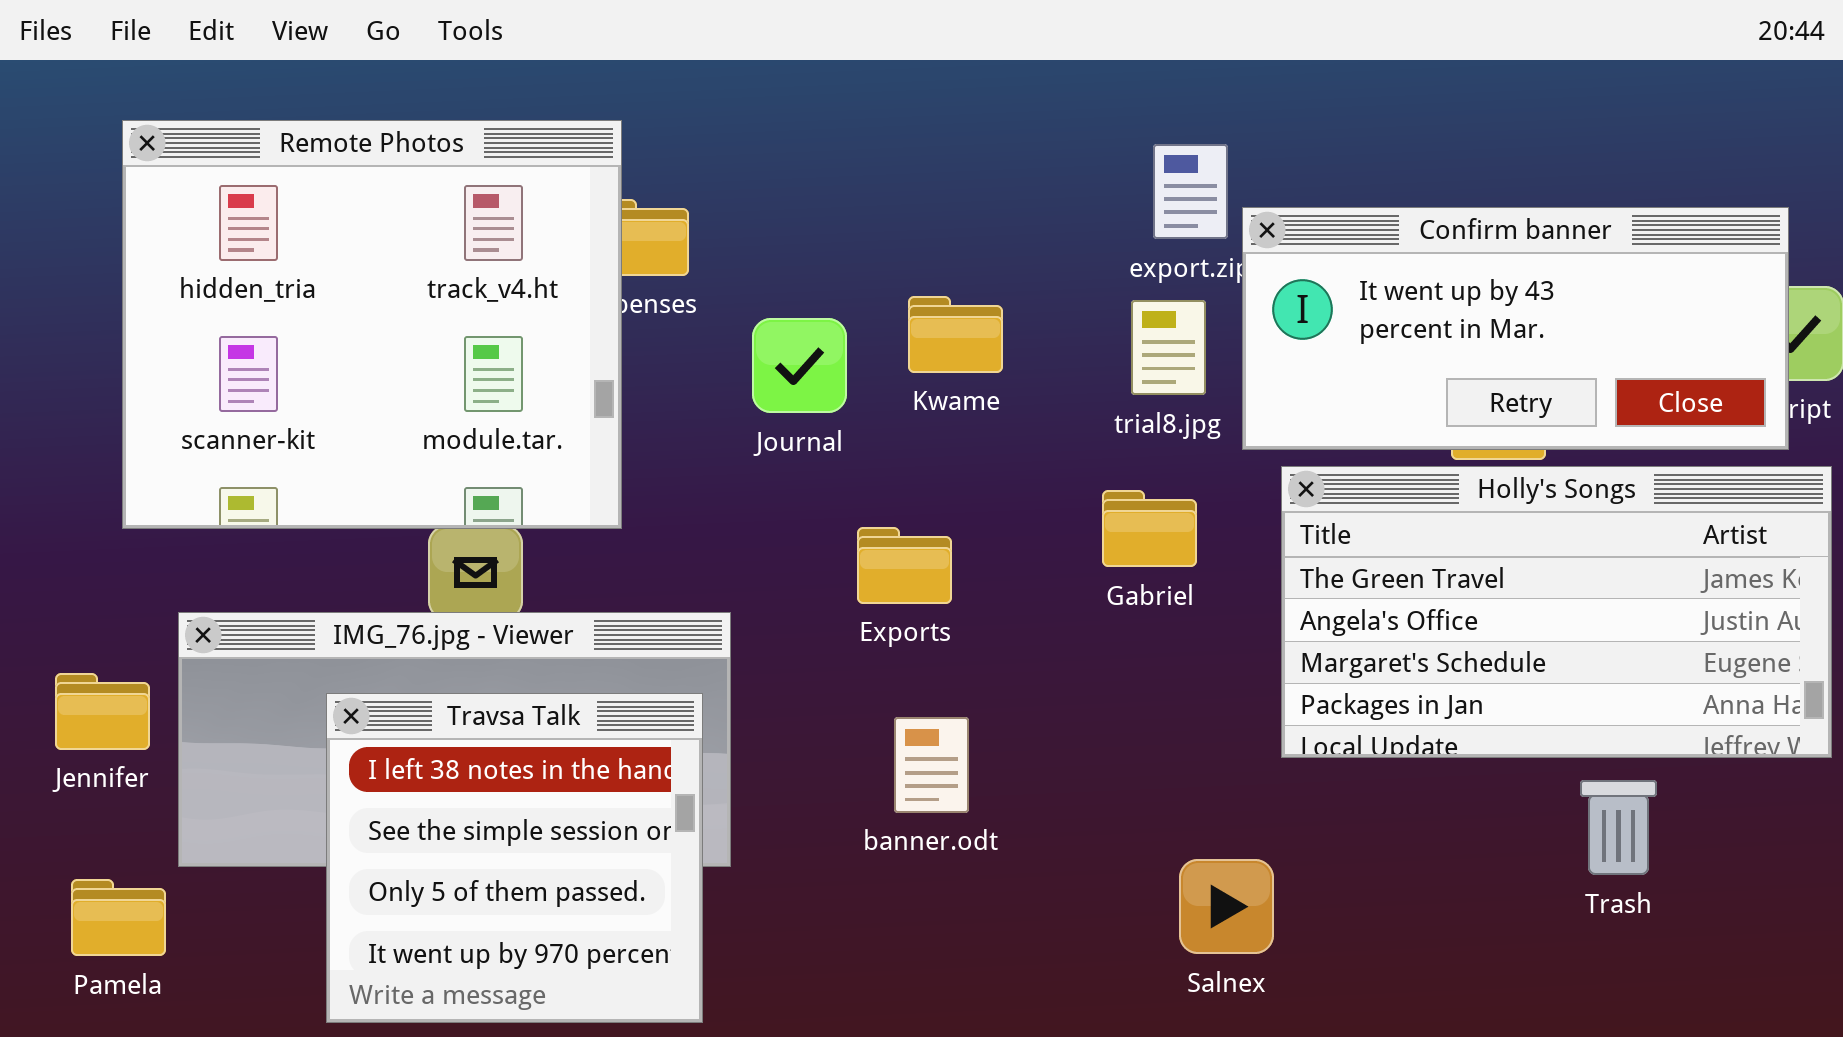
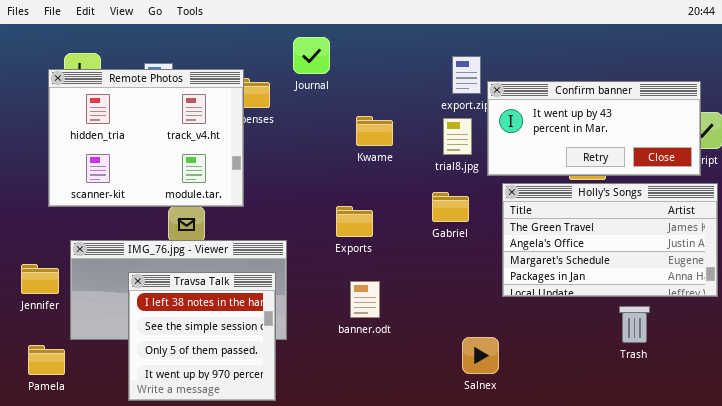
Remote Photos: [122,120,622,529] -> [48,69,244,207], resized
Journal: [752,318,847,413] -> [293,37,330,74], moved

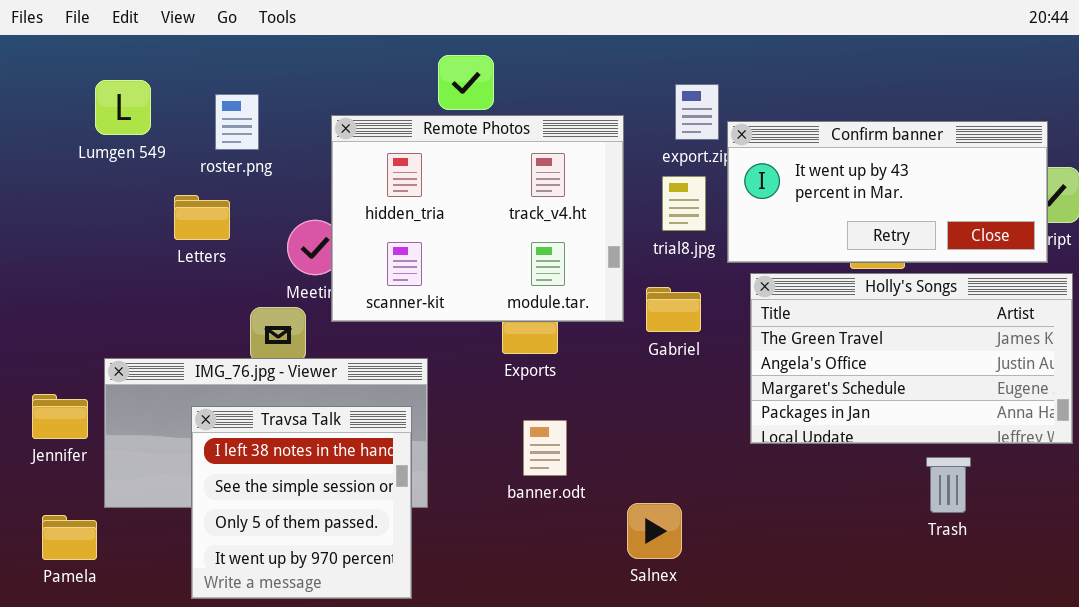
Remote Photos: [48,69,244,207] -> [331,115,624,322], moved
Salnex: [462,337,499,374] -> [627,503,682,559], moved

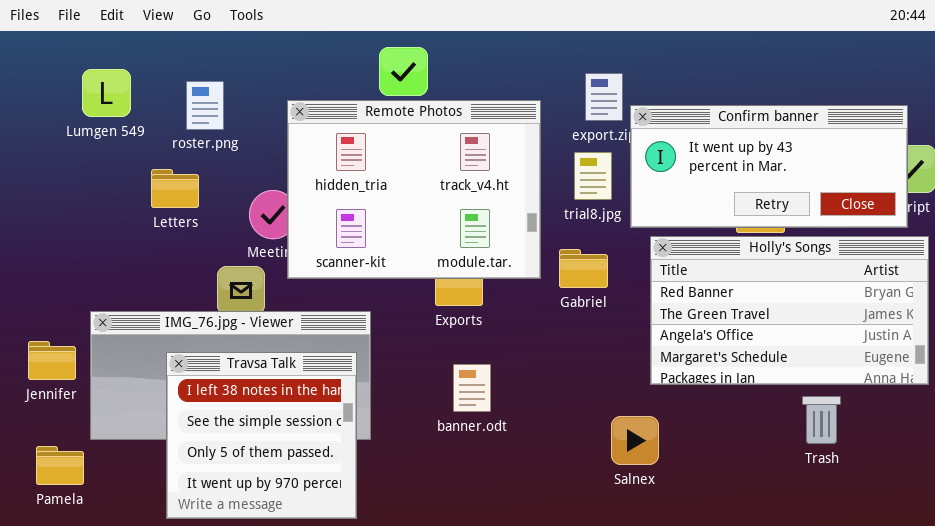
Holly's Songs: [750,273,1073,444] -> [650,236,929,385], scrolled up 1 row
Salnex: [627,503,682,559] -> [611,416,659,465], moved

